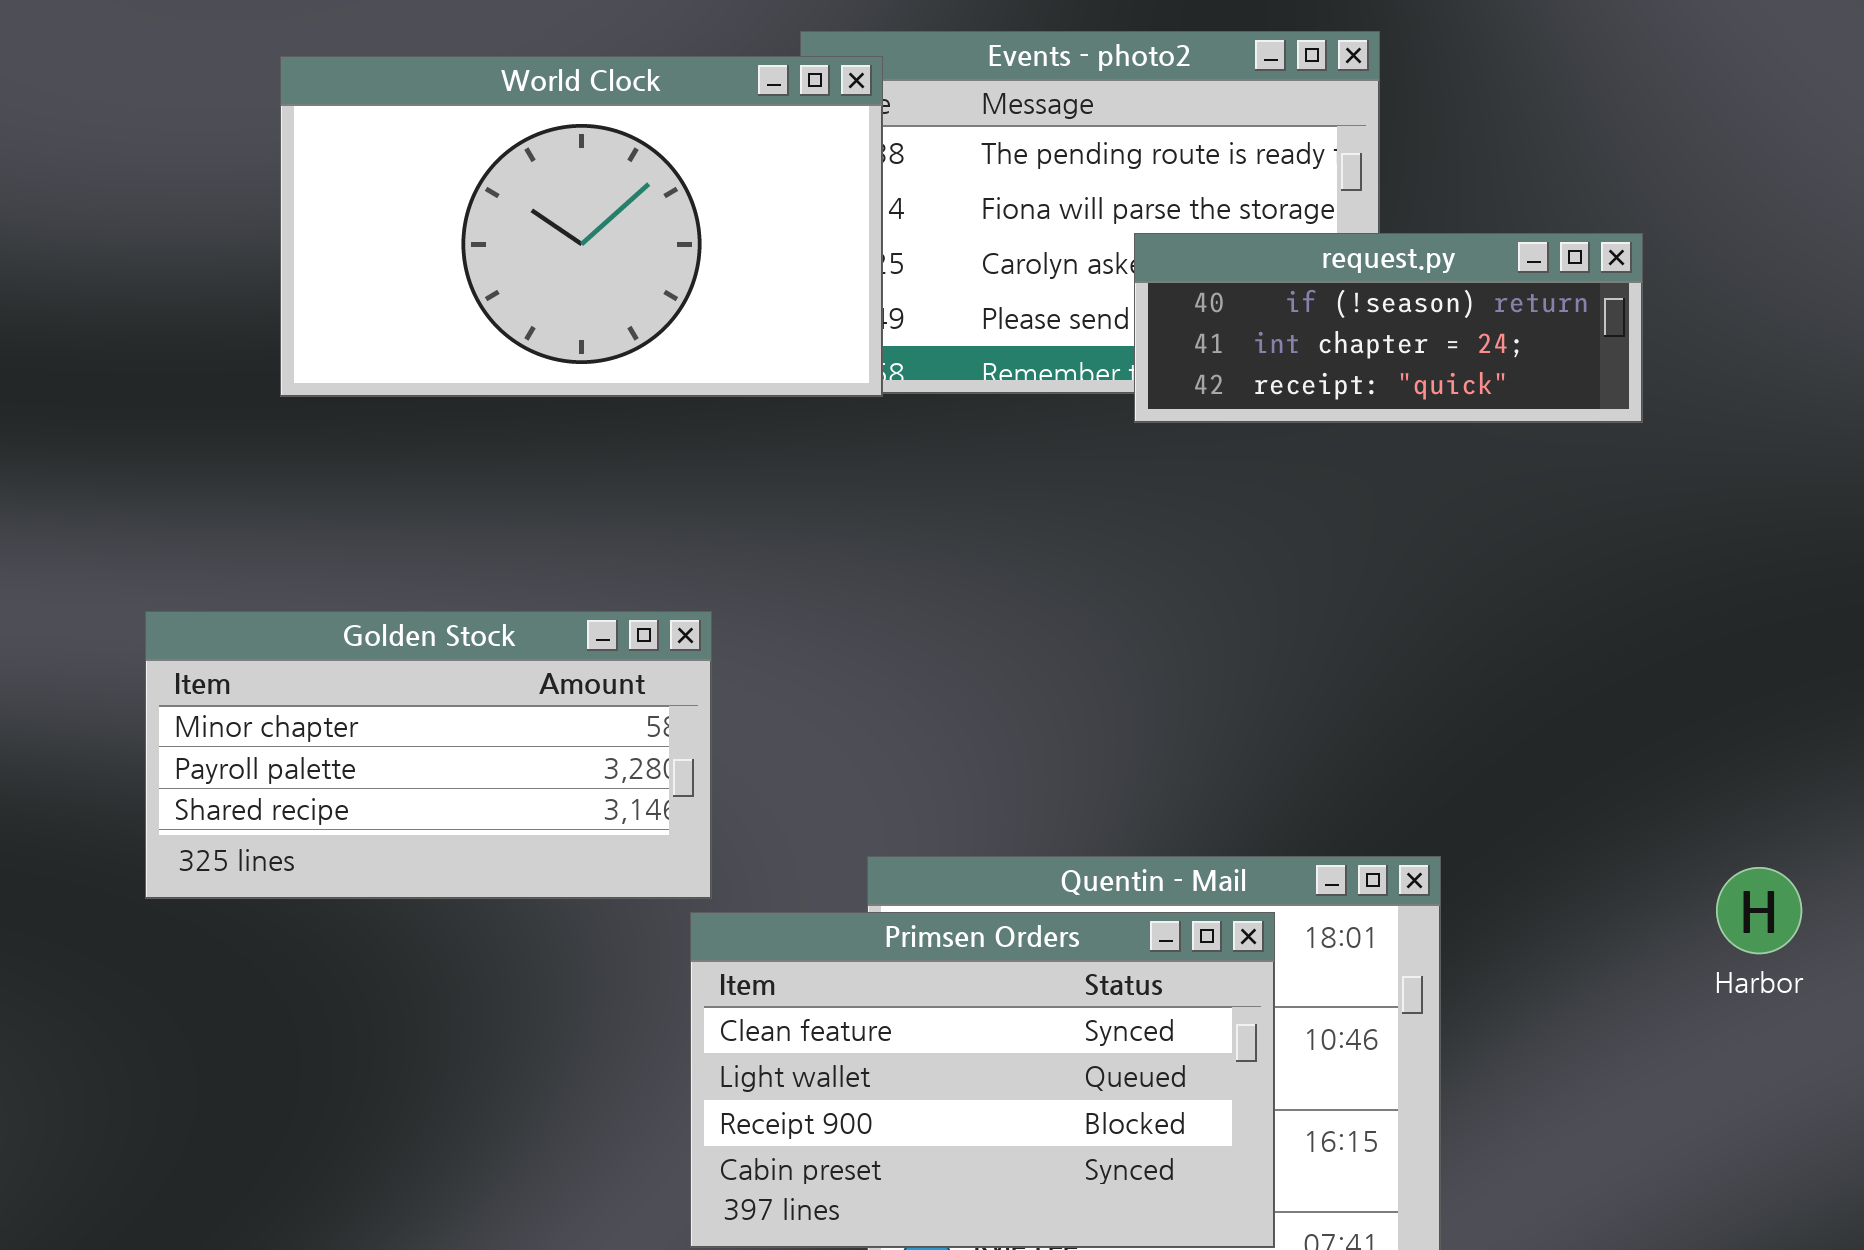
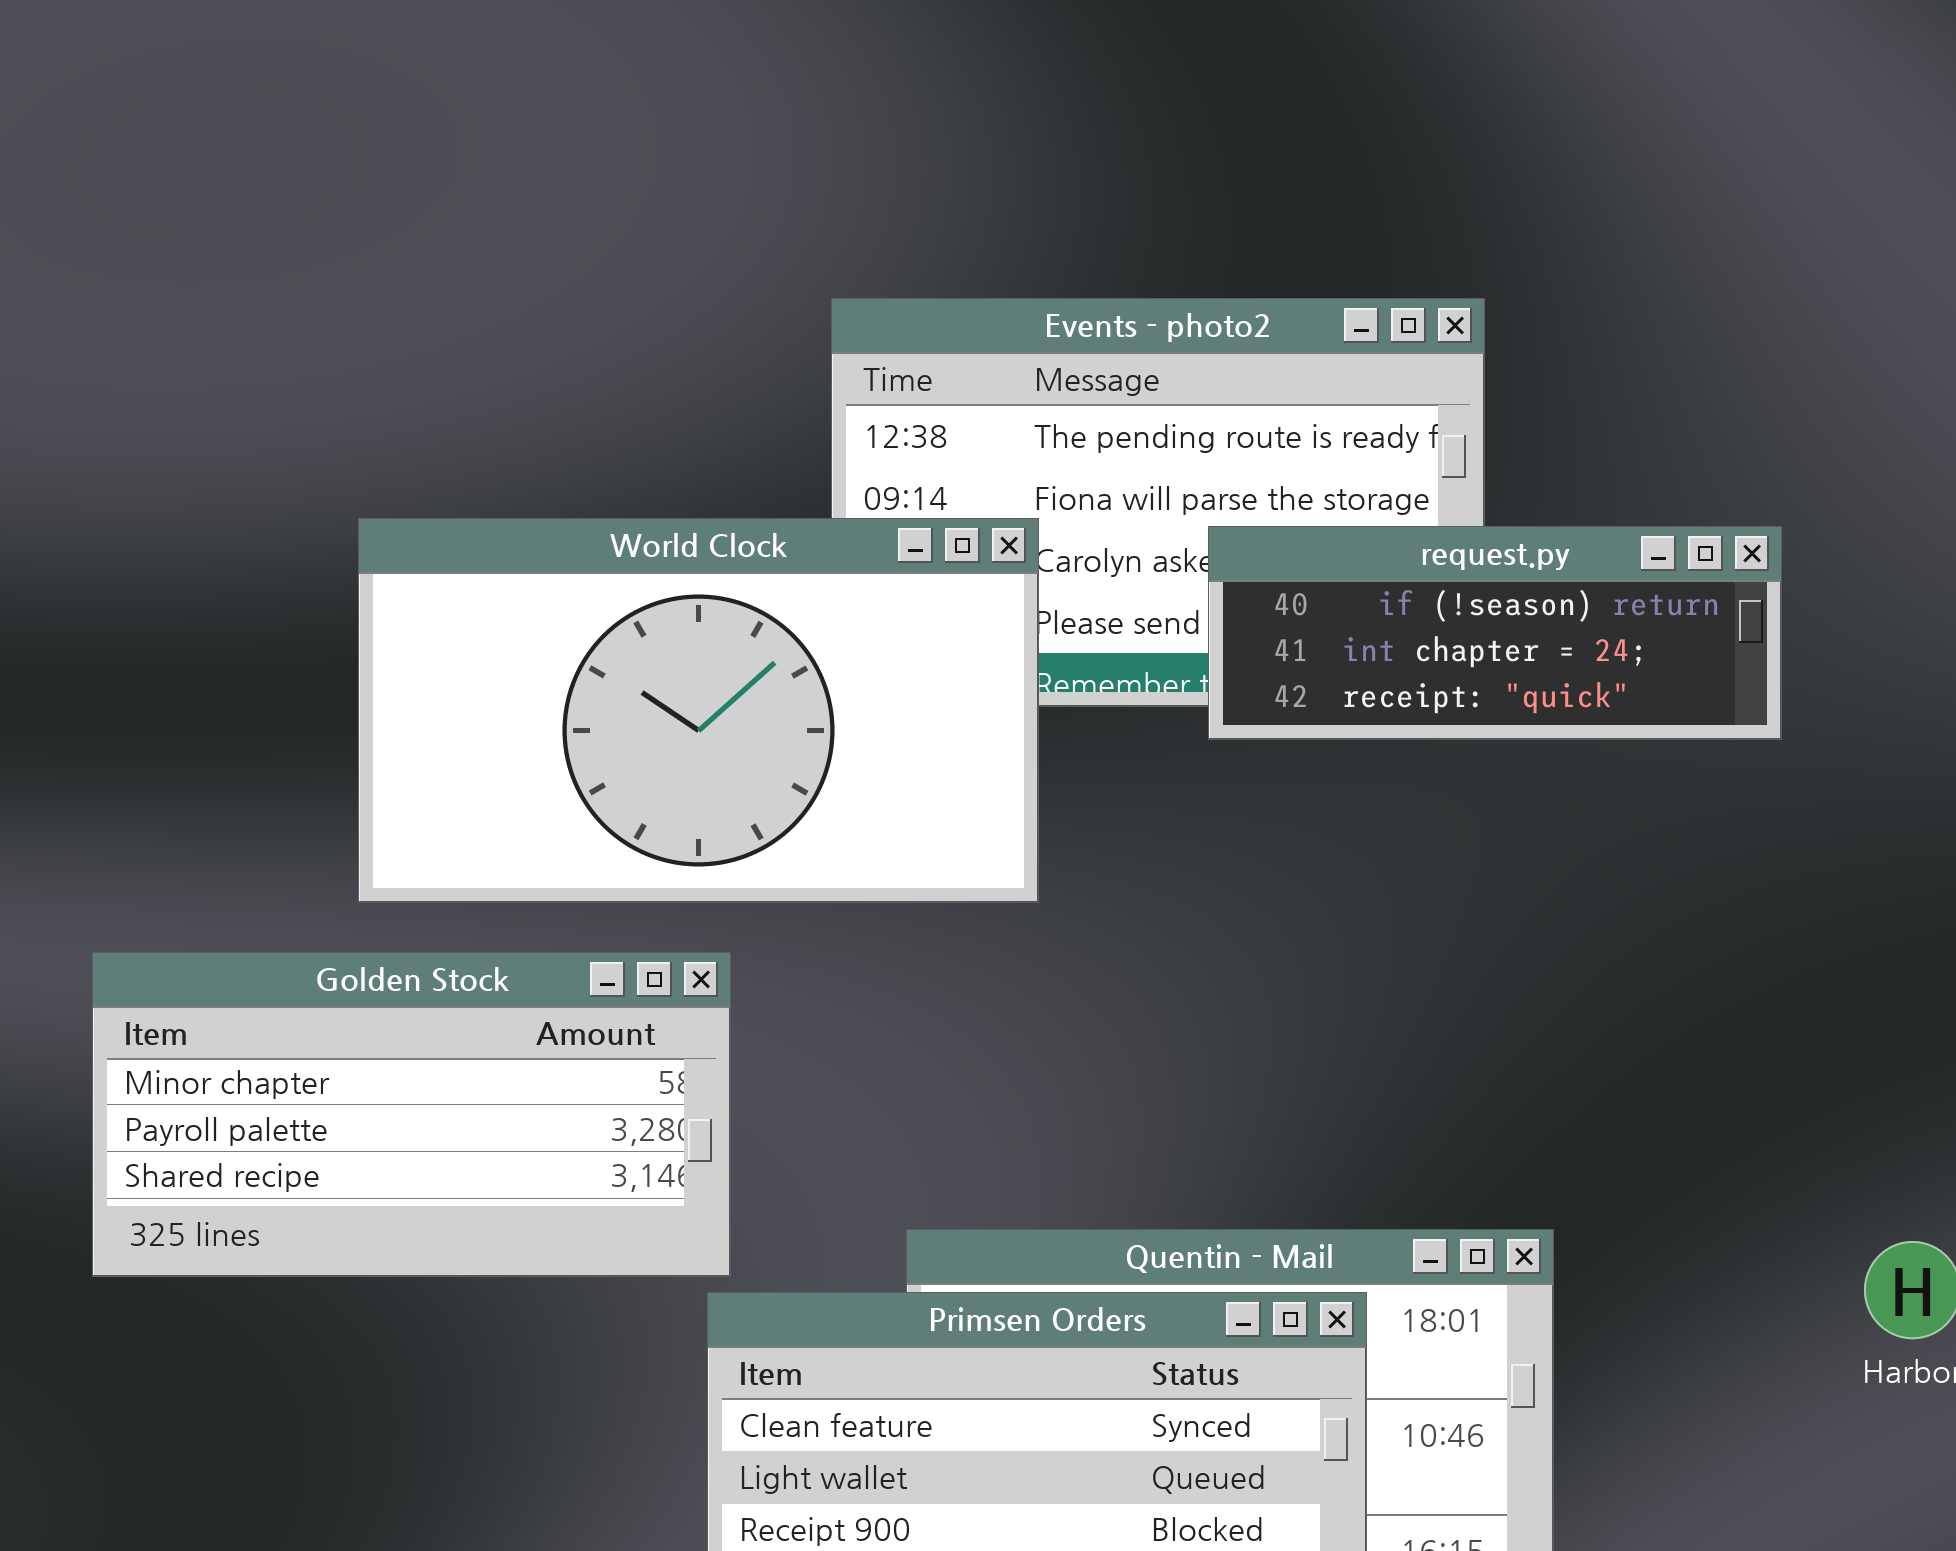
World Clock: [280,56,883,397] -> [358,518,1039,903], moved

